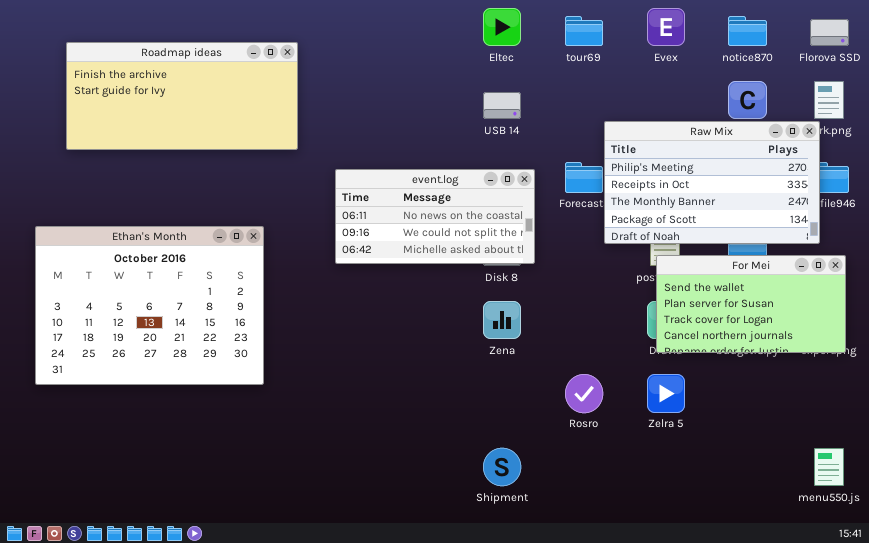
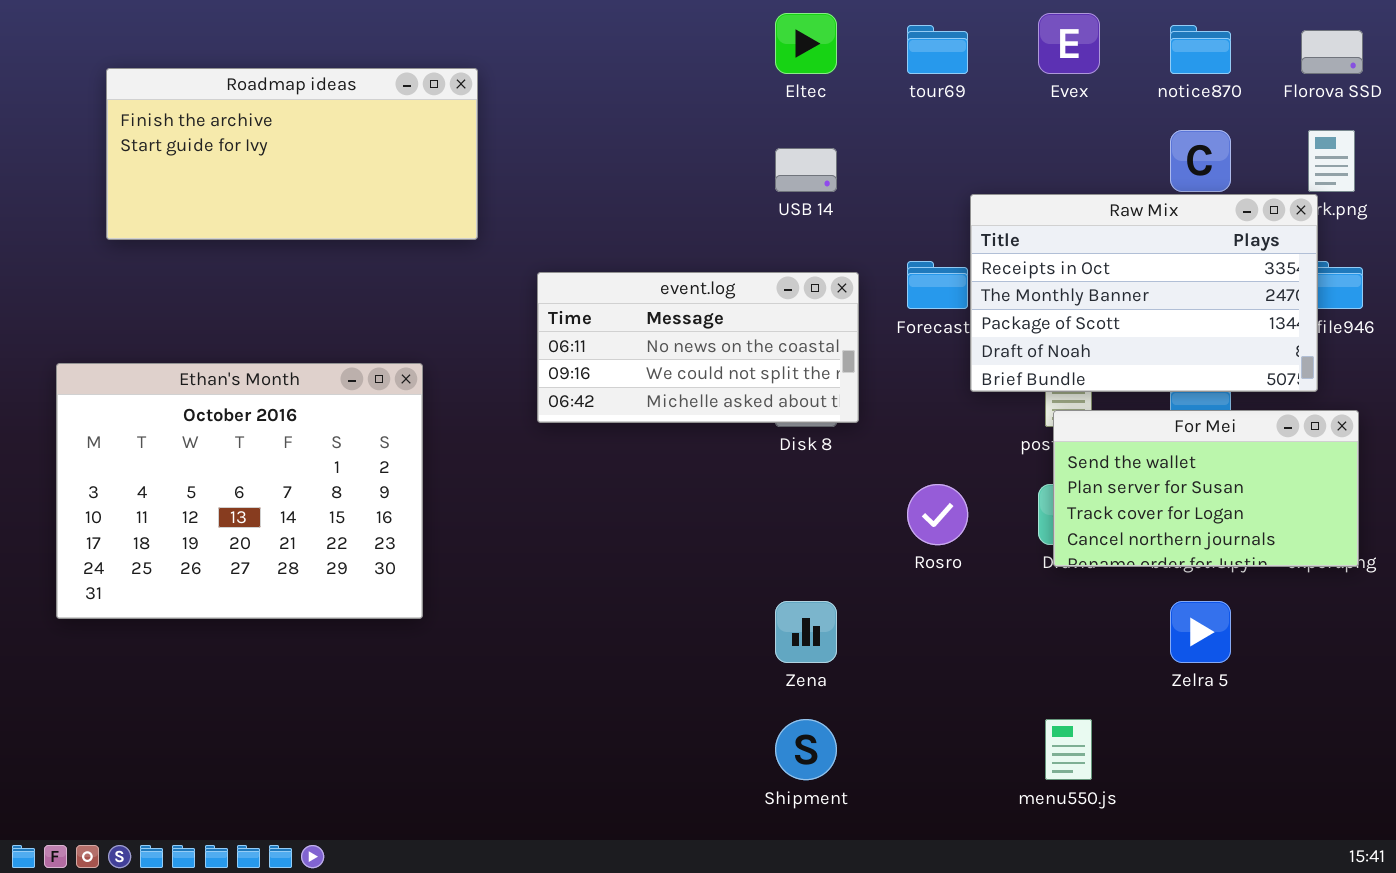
Raw Mix: [604,121,820,244] -> [970,194,1318,392], scrolled down 1 row
Zena: [483,301,521,339] -> [775,601,837,663], moved
Rosro: [565,374,603,413] -> [907,484,968,545], moved
Zelra 5: [647,374,685,413] -> [1170,601,1231,663], moved
menu550.js: [814,448,844,486] -> [1045,719,1092,780], moved

